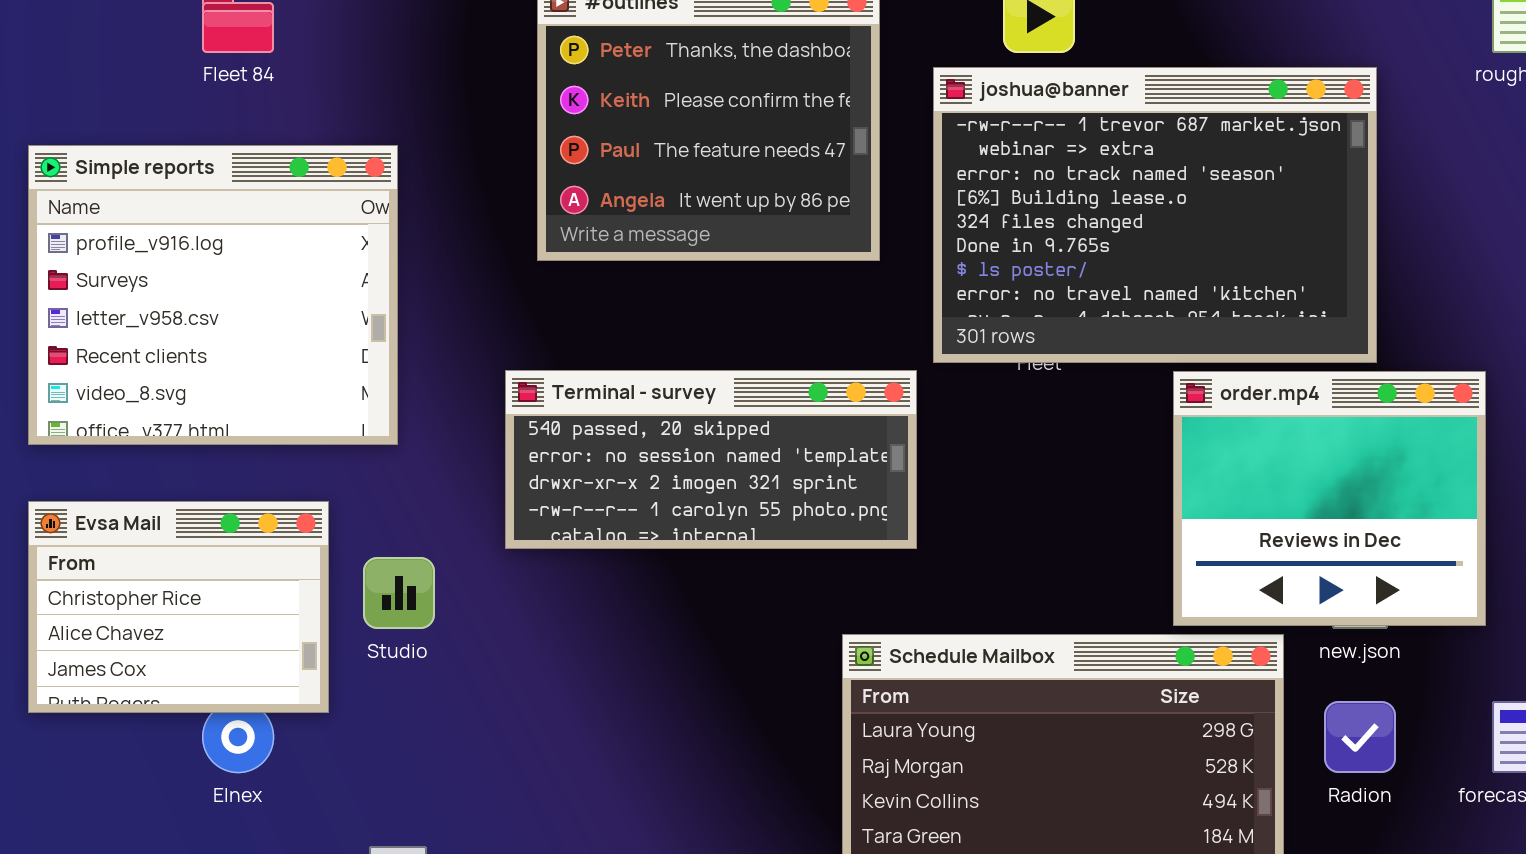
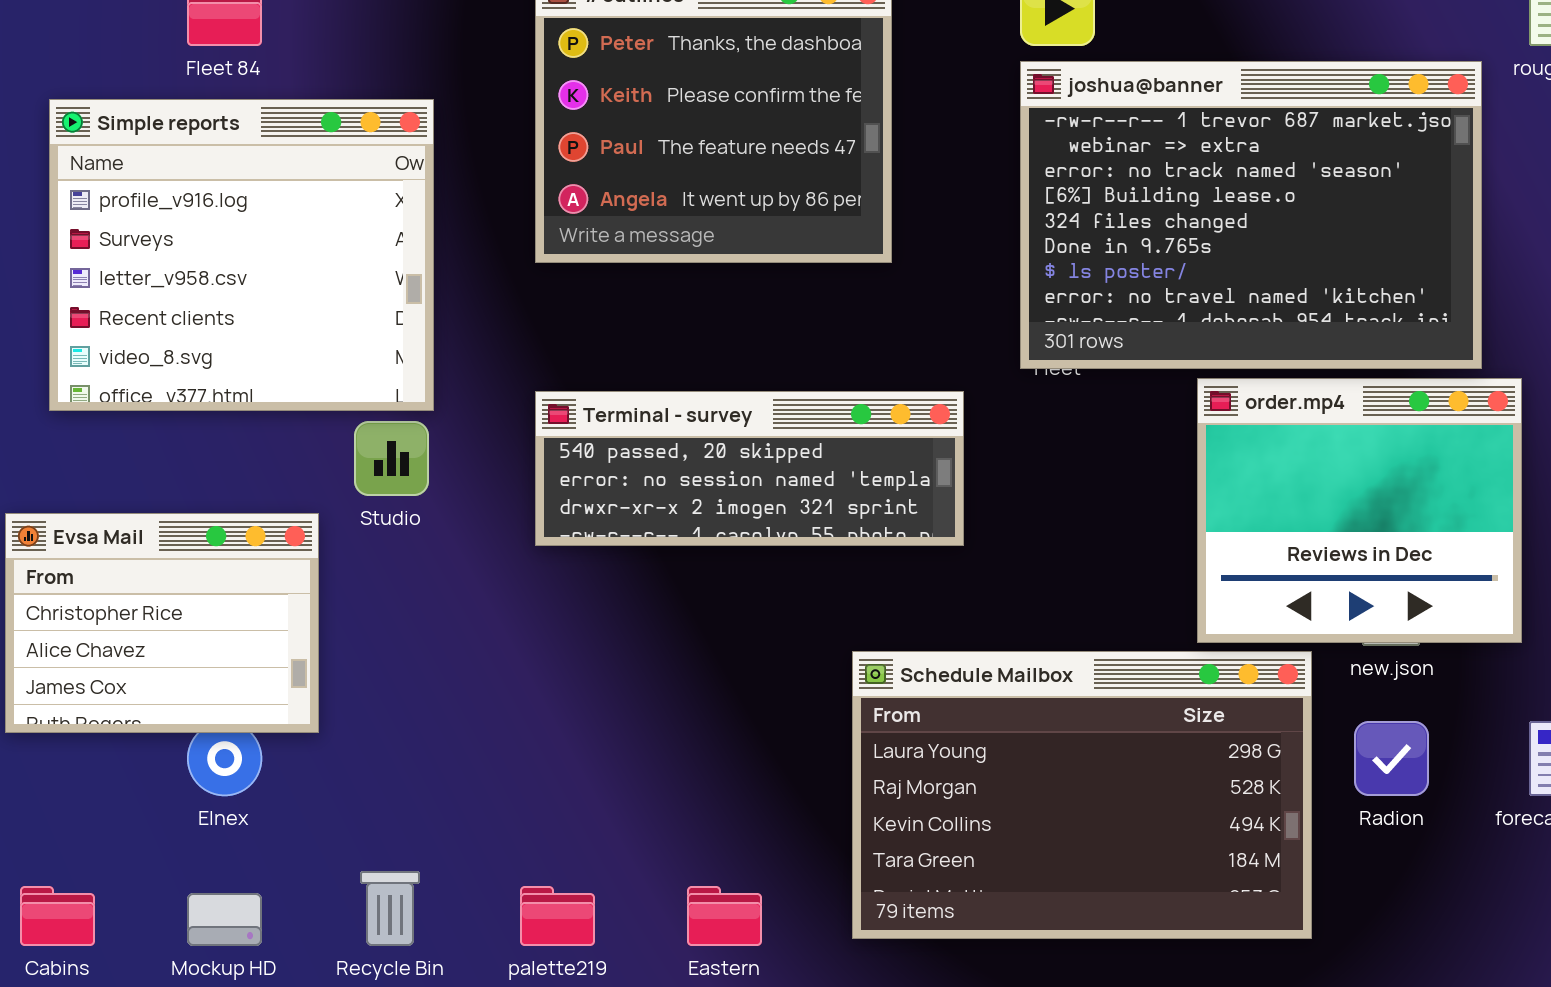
joshua@banner: [933,67,1377,363] -> [1020,61,1482,369], moved
Simple reports: [28,145,398,445] -> [49,99,434,411], moved
Terminal - survey: [505,370,917,549] -> [535,391,964,546], moved, resized
Studio: [363,557,435,629] -> [354,421,429,496], moved

